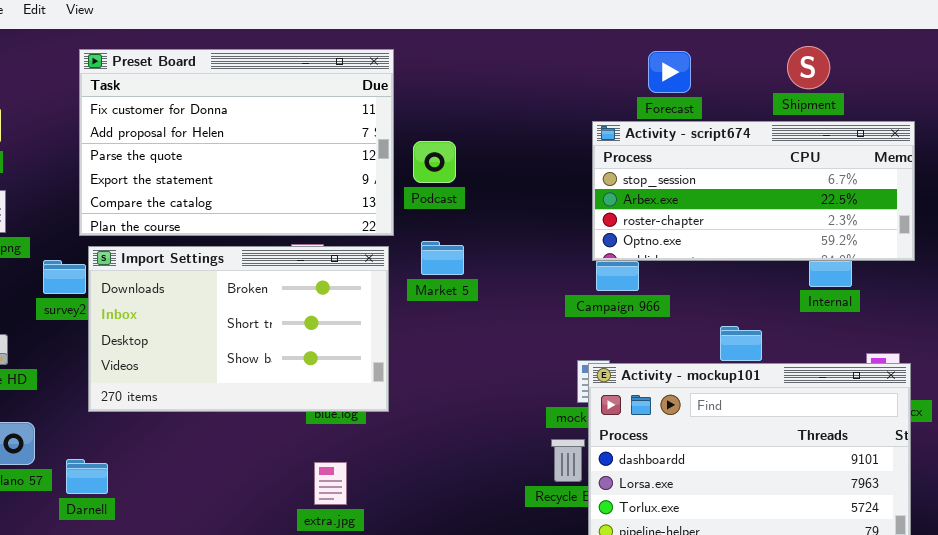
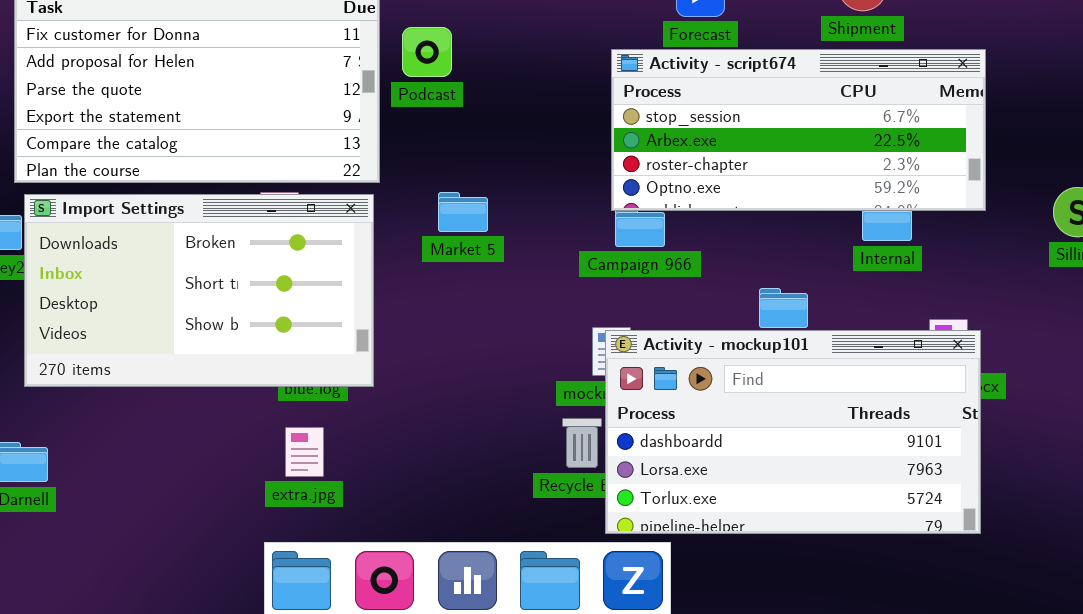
Podcast: [413,141,456,183] -> [402,27,452,77], moved
Market 5: [421,241,464,275] -> [438,192,488,232], moved
extra.jpg: [314,462,347,505] -> [285,427,324,477], moved

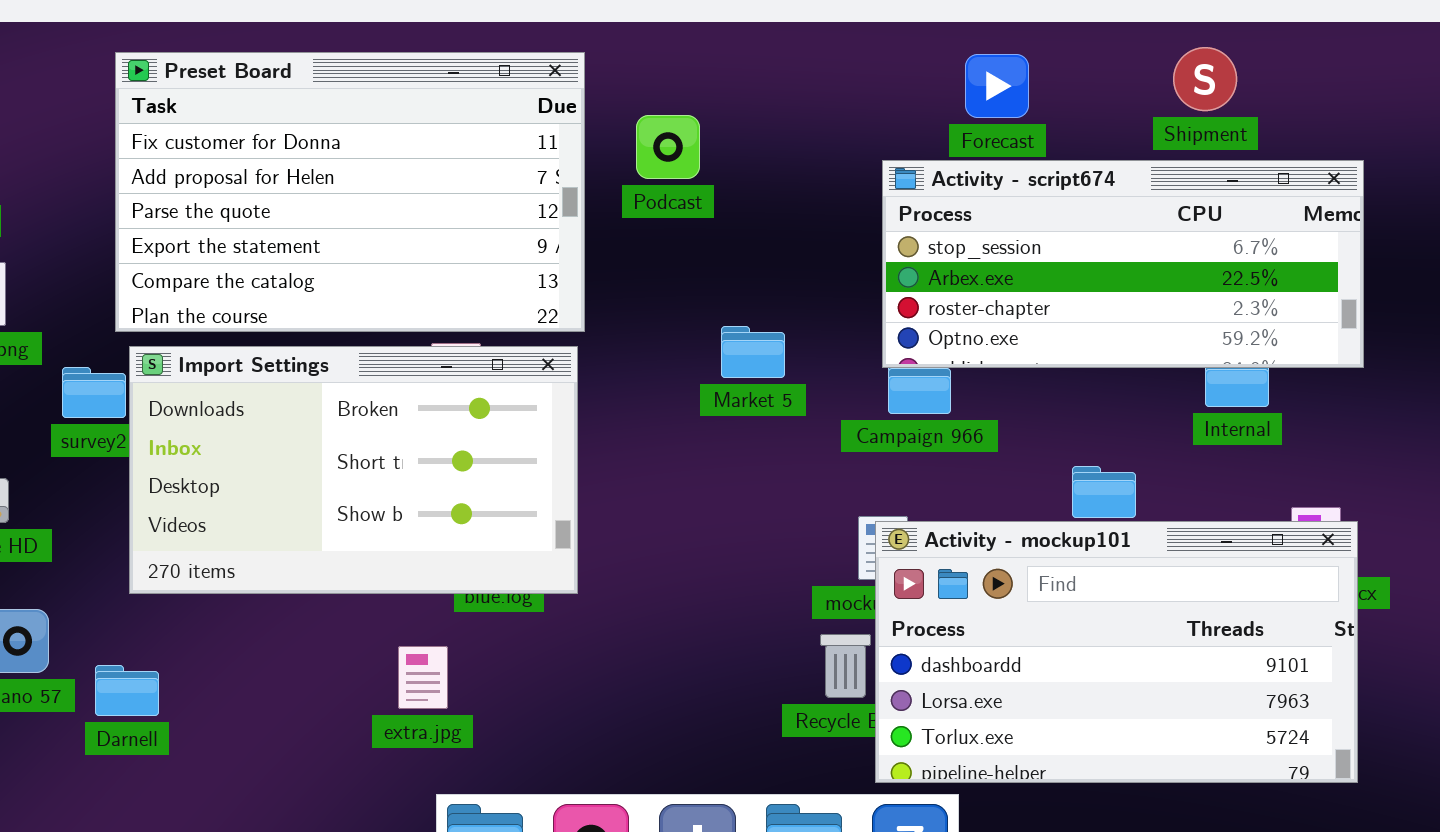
Podcast: [402,27,452,77] -> [636,115,700,179], moved
Market 5: [438,192,488,232] -> [721,326,785,378], moved
extra.jpg: [285,427,324,477] -> [398,646,448,709], moved

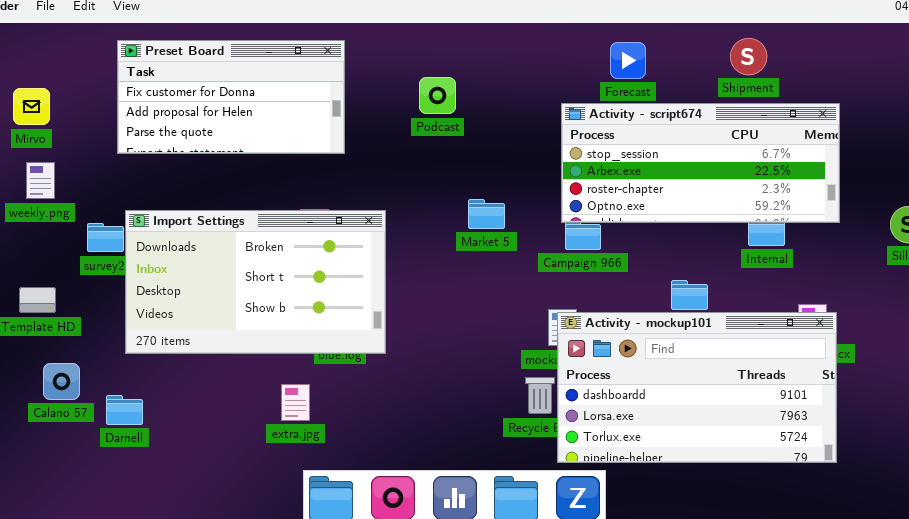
Preset Board: [115,52,585,332] -> [117,40,345,154], resized

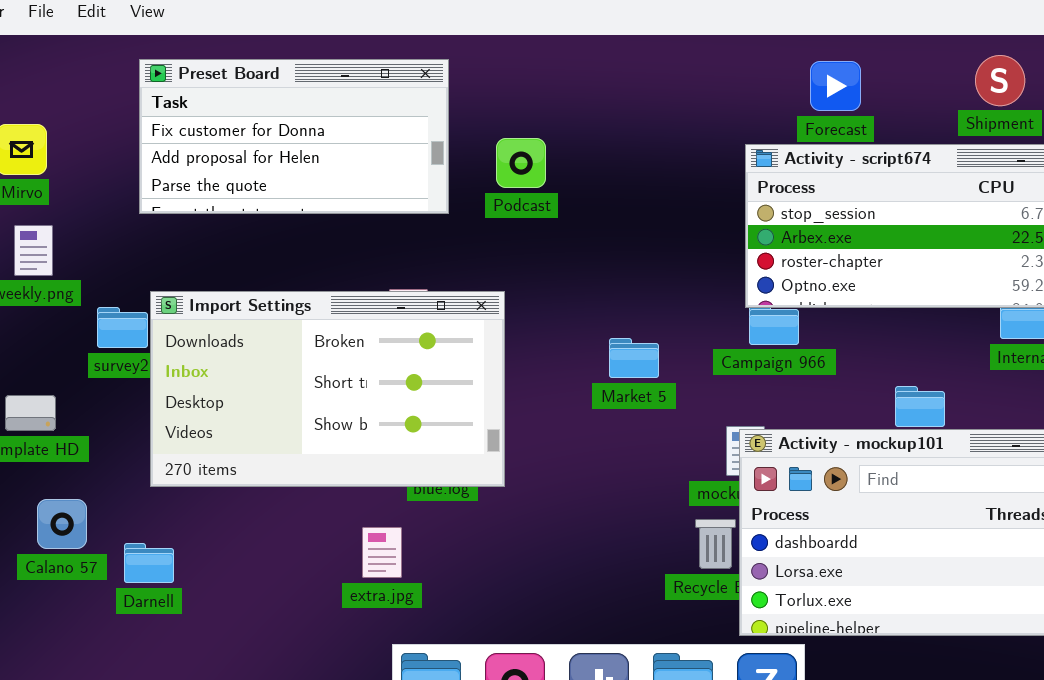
Podcast: [419,77,456,114] -> [496,138,546,188], moved
Market 5: [468,199,505,229] -> [609,338,659,378], moved

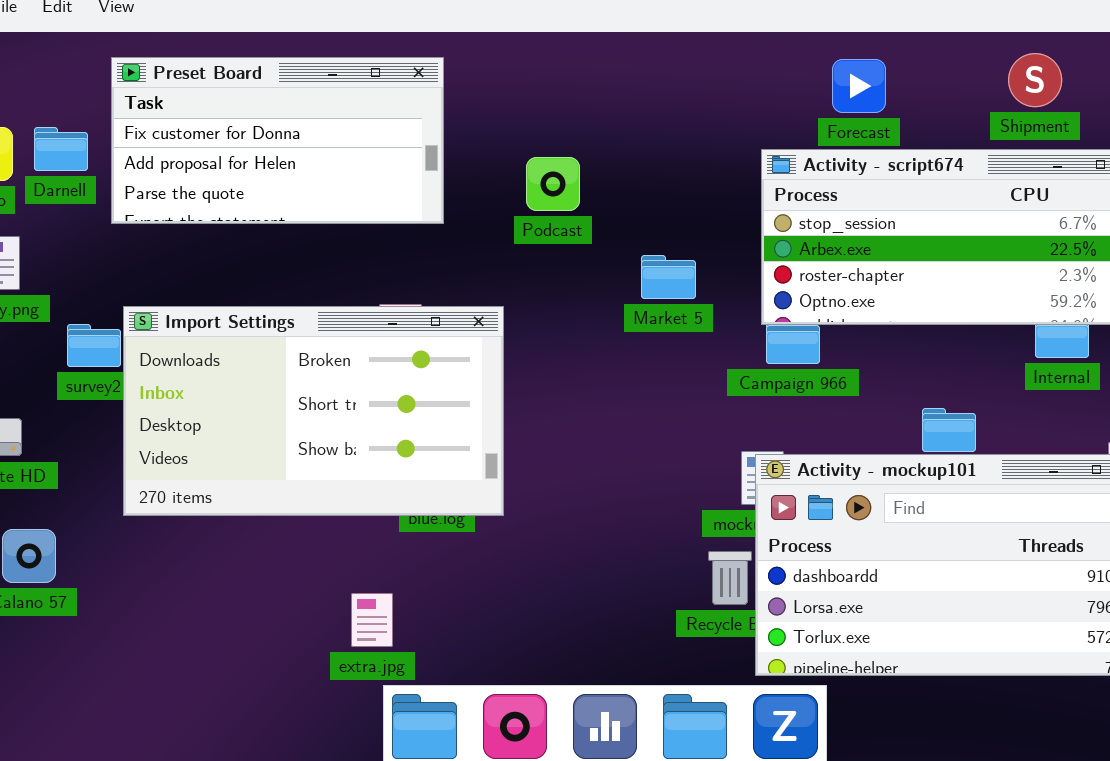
Podcast: [496,138,546,188] -> [526,157,580,211], moved
Market 5: [609,338,659,378] -> [641,255,696,299], moved
extra.jpg: [362,527,402,578] -> [351,593,393,647], moved
Darnell: [124,543,174,583] -> [34,127,88,171], moved

